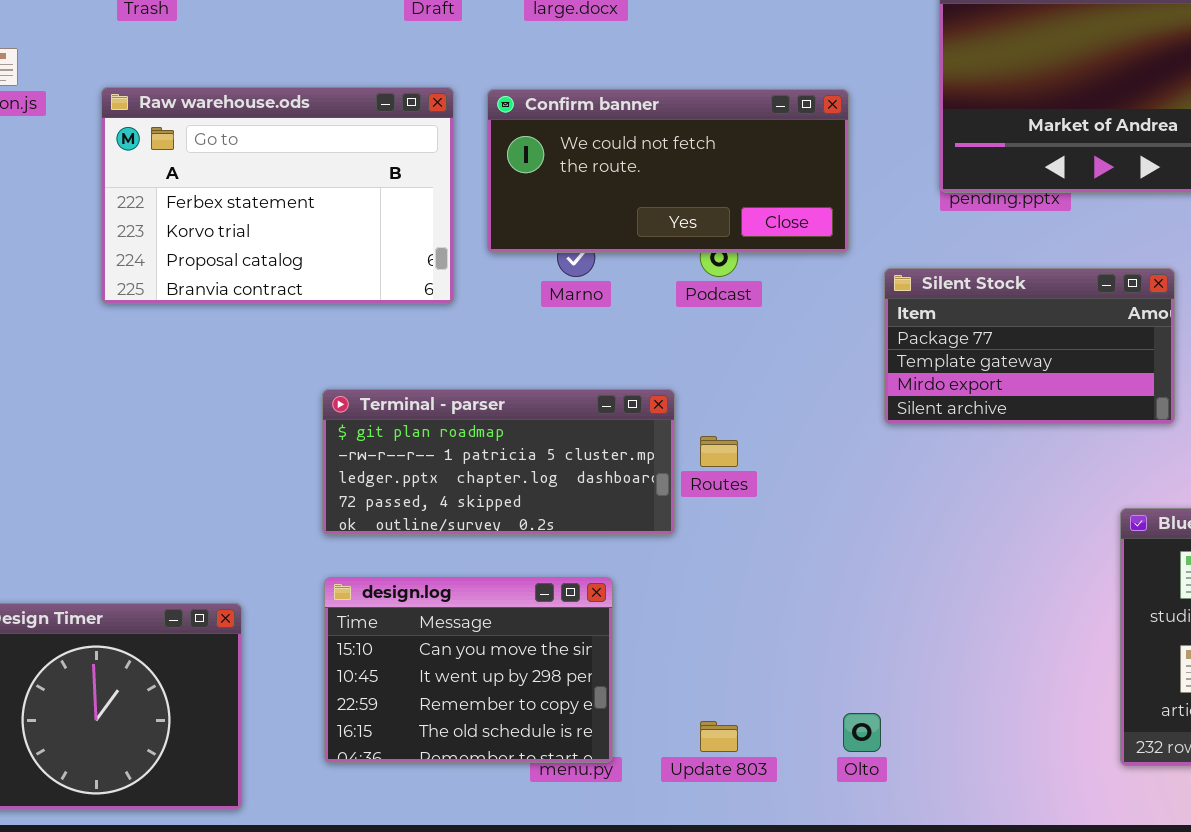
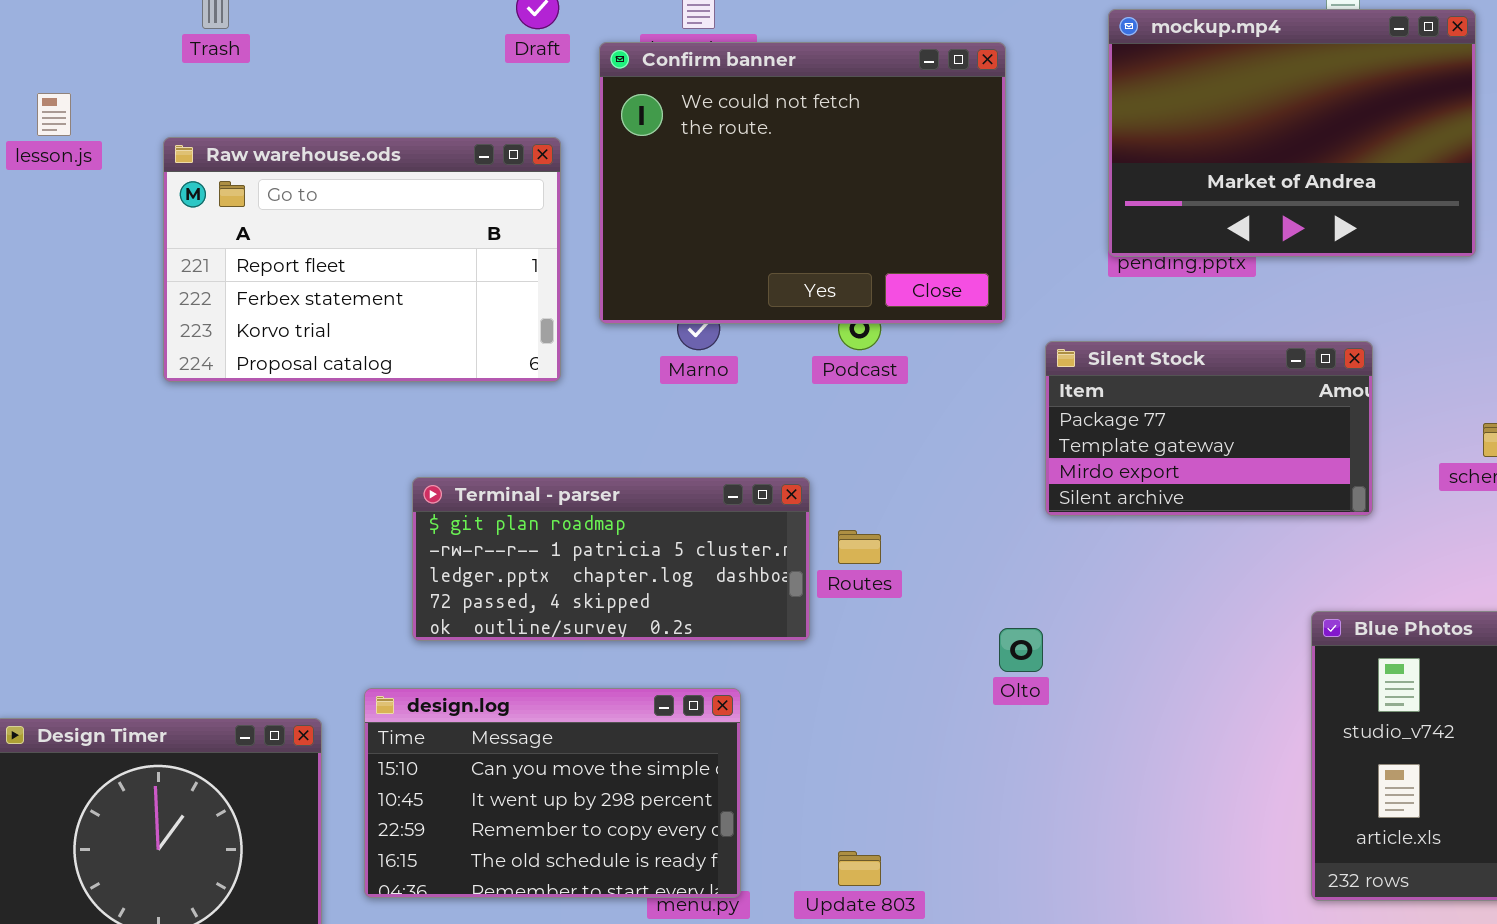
Raw warehouse.ods: [101,87,454,304] -> [163,137,561,382], scrolled up 1 row
Confirm banner: [487,89,849,253] -> [599,42,1006,324], resized
design.log: [324,577,613,763] -> [364,688,741,898], resized
Olto: [843,713,881,752] -> [999,628,1043,672], moved

